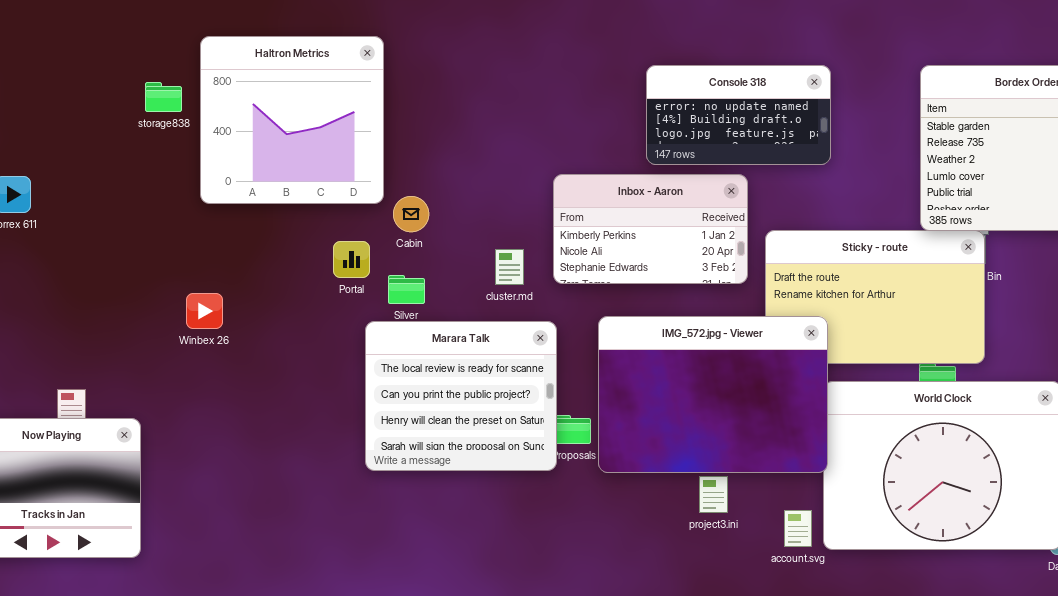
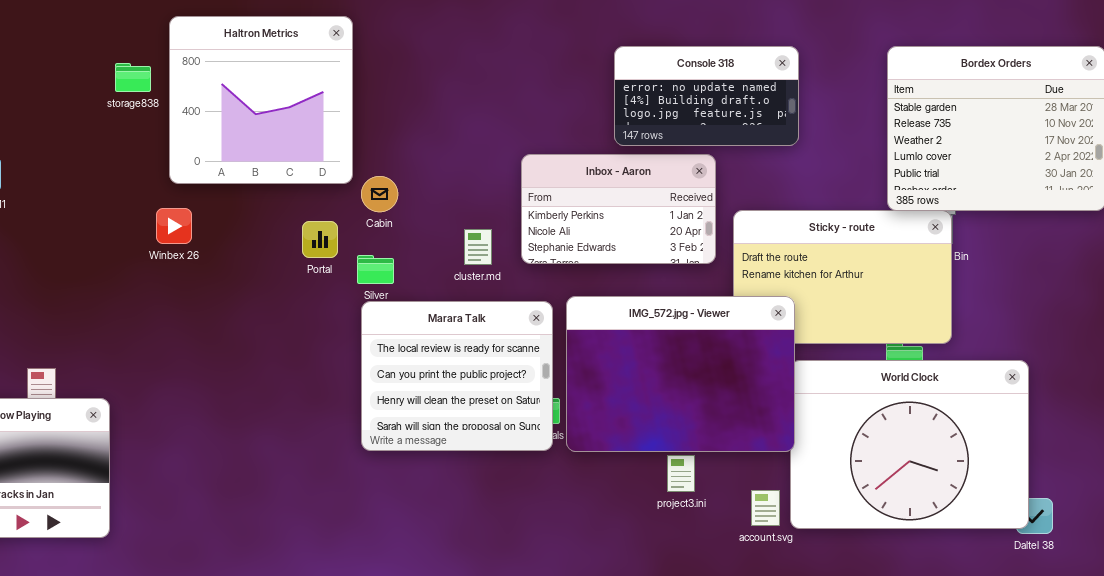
Winbex 26: [186,293,223,329] -> [156,208,192,244], moved
Marara Talk: [365,321,557,471] -> [361,301,553,451], moved

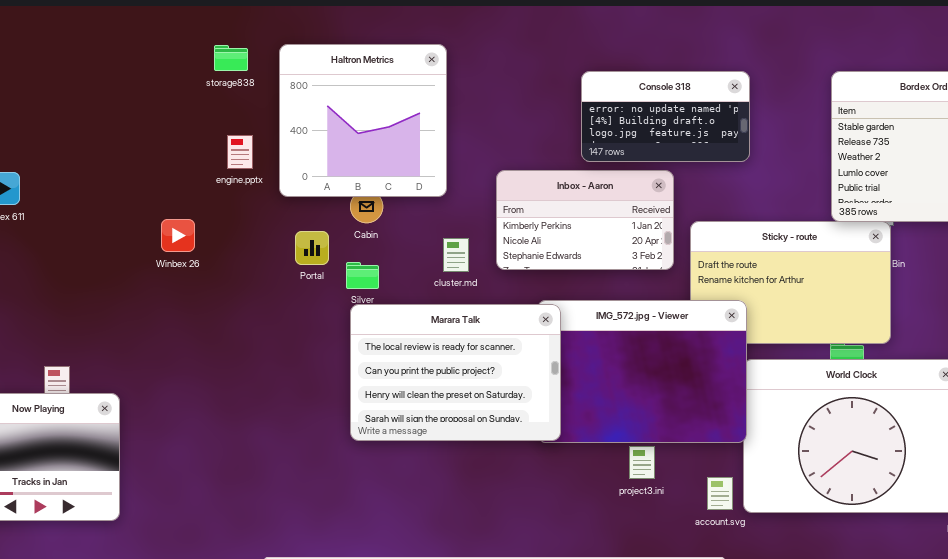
Haltron Metrics: [169,16,353,184] -> [279,44,447,197], moved
storage838: [115,63,151,92] -> [214,45,248,71], moved
Marara Talk: [361,301,553,451] -> [350,304,561,441], resized

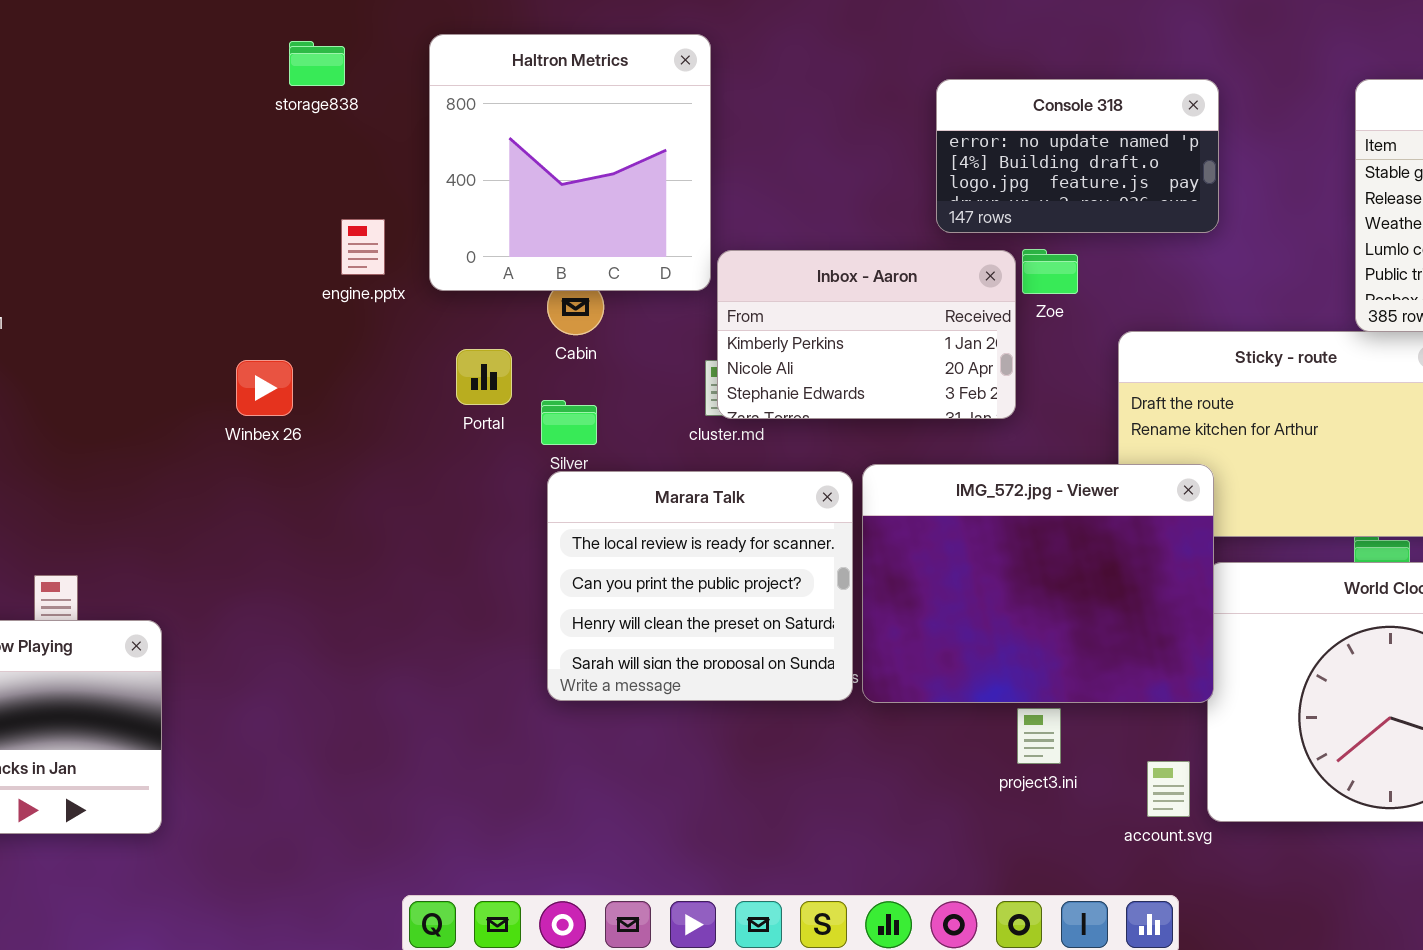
storage838: [214,45,248,71] -> [289,41,345,86], moved
engine.pptx: [227,135,253,169] -> [341,219,385,275], moved
Inbox - Aaron: [496,170,674,270] -> [717,250,1016,419], moved
Winbex 26: [161,219,195,252] -> [236,360,293,416], moved
Marara Talk: [350,304,561,441] -> [547,471,853,701], resized

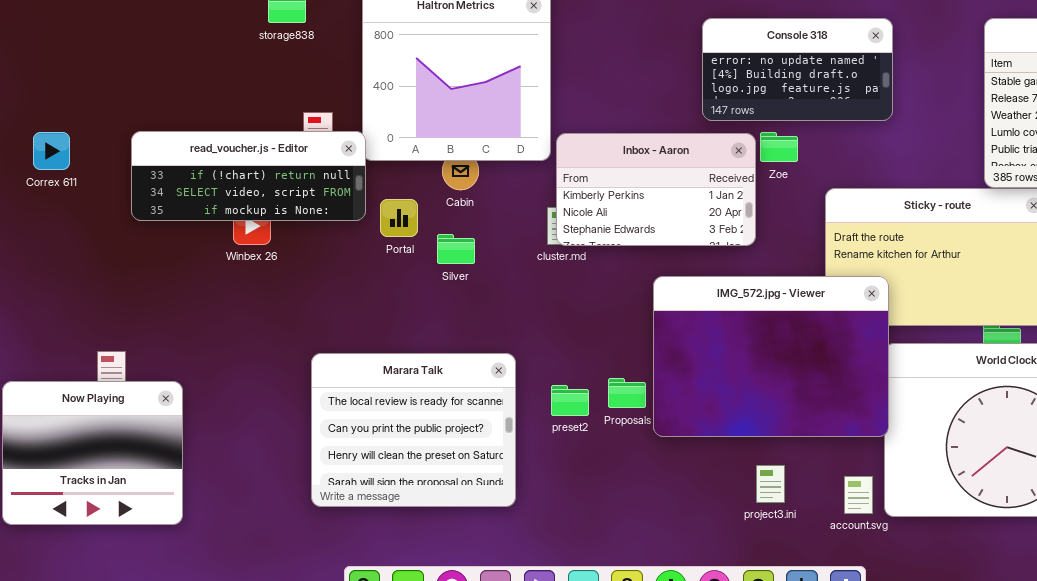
read_voucher.js - Editor: none -> [131,131,366,221], opened
Marara Talk: [547,471,853,701] -> [311,353,516,507], moved
project3.ini: [1017,708,1061,764] -> [756,465,785,503], moved

